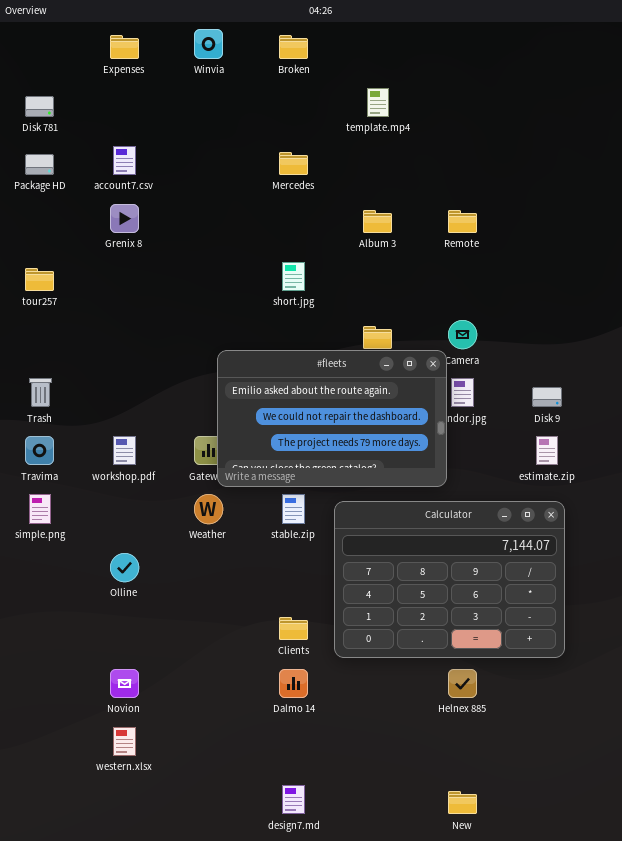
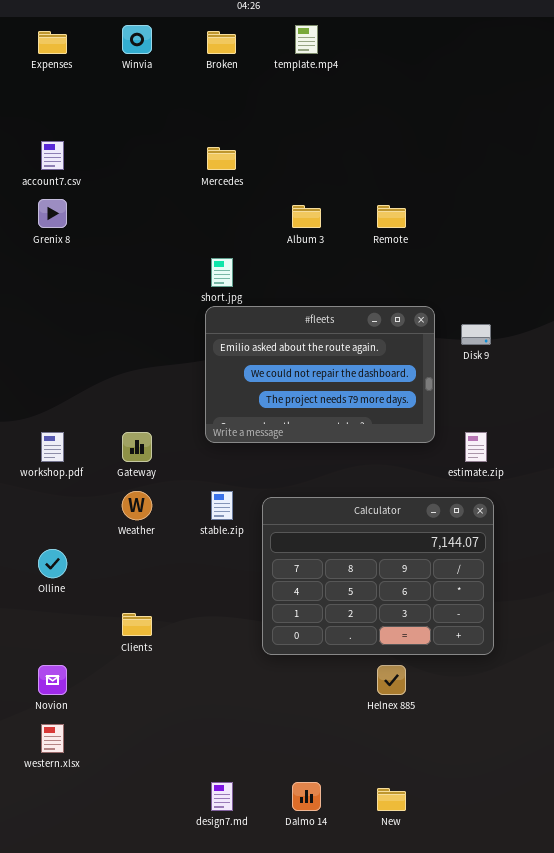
template.mp4: [367,88,389,117] -> [295,25,318,54], moved
#fleets: [217,350,447,487] -> [205,306,435,443], moved
Disk 9: [532,387,562,407] -> [461,324,491,345], moved
Clients: [279,617,308,640] -> [122,613,152,636], moved
Dalmo 14: [279,669,308,698] -> [292,782,321,811], moved

